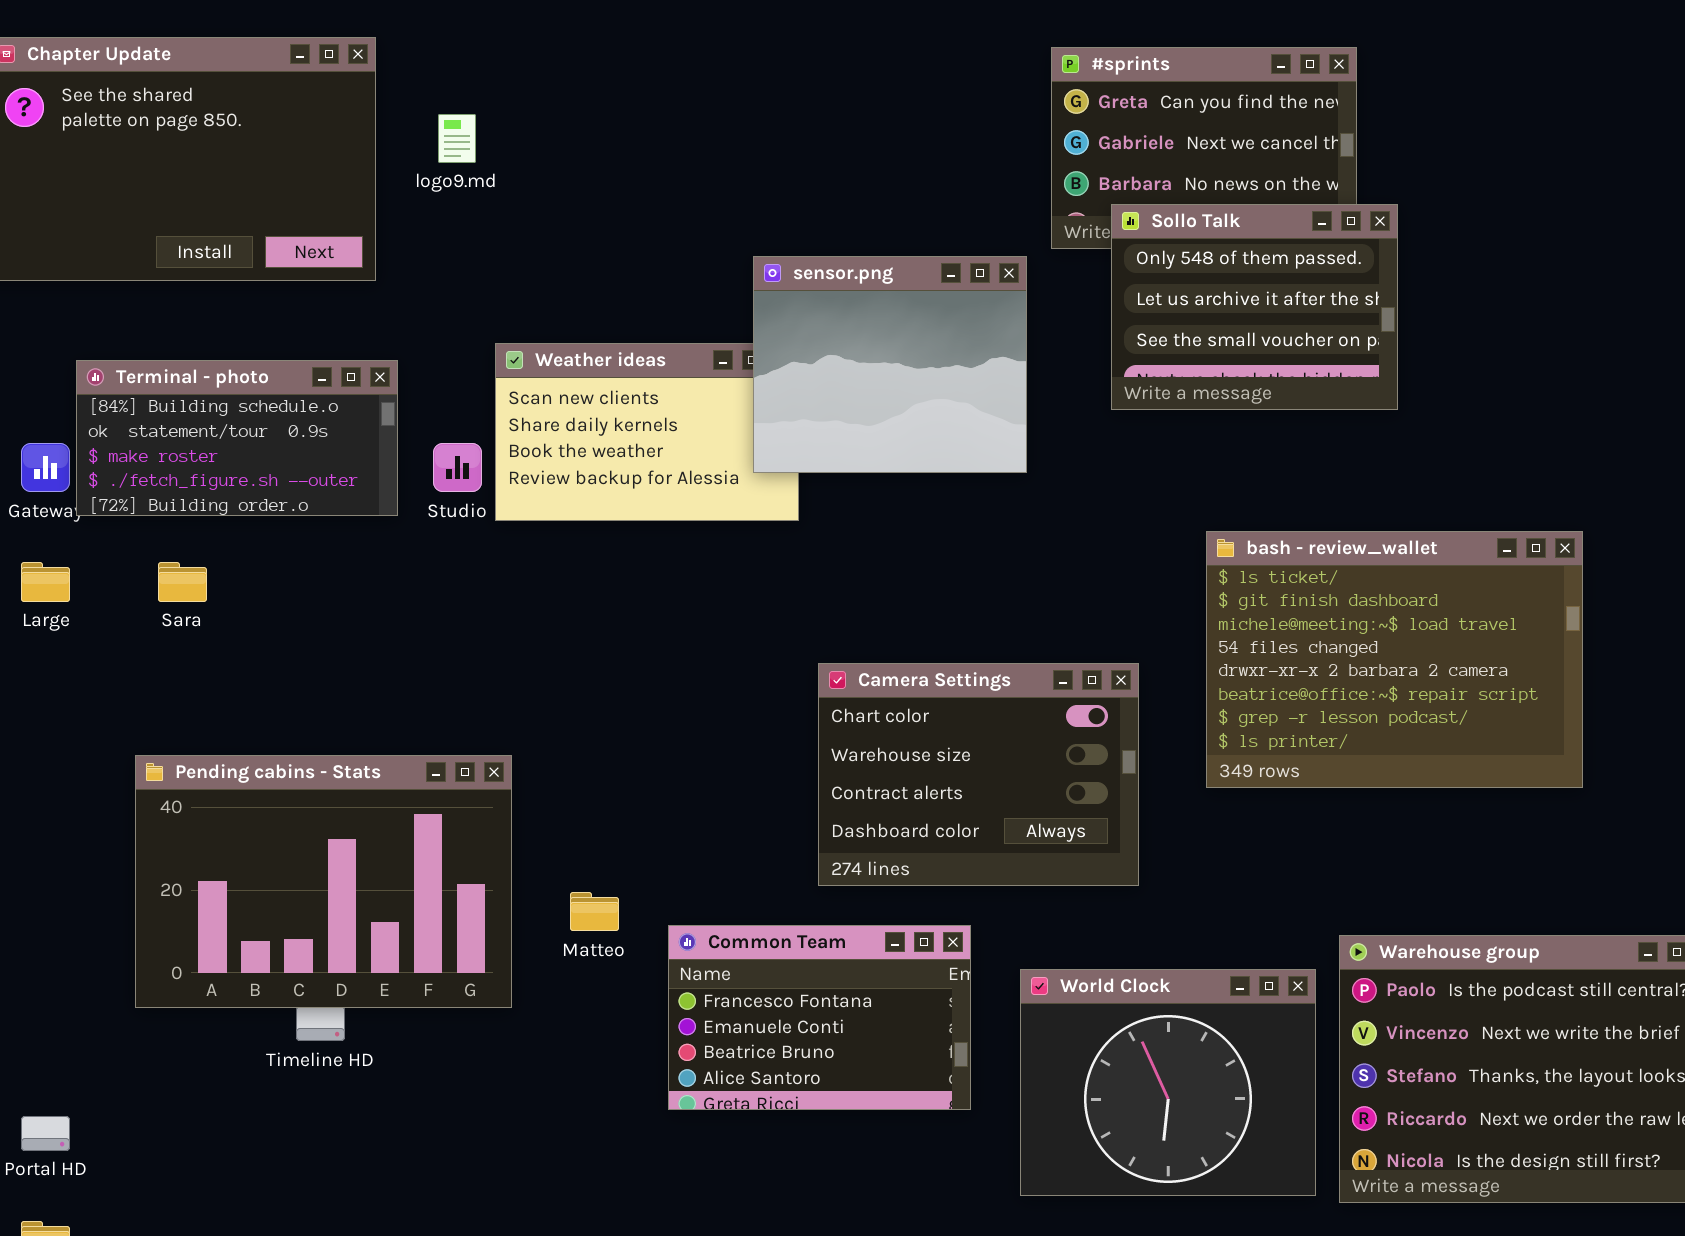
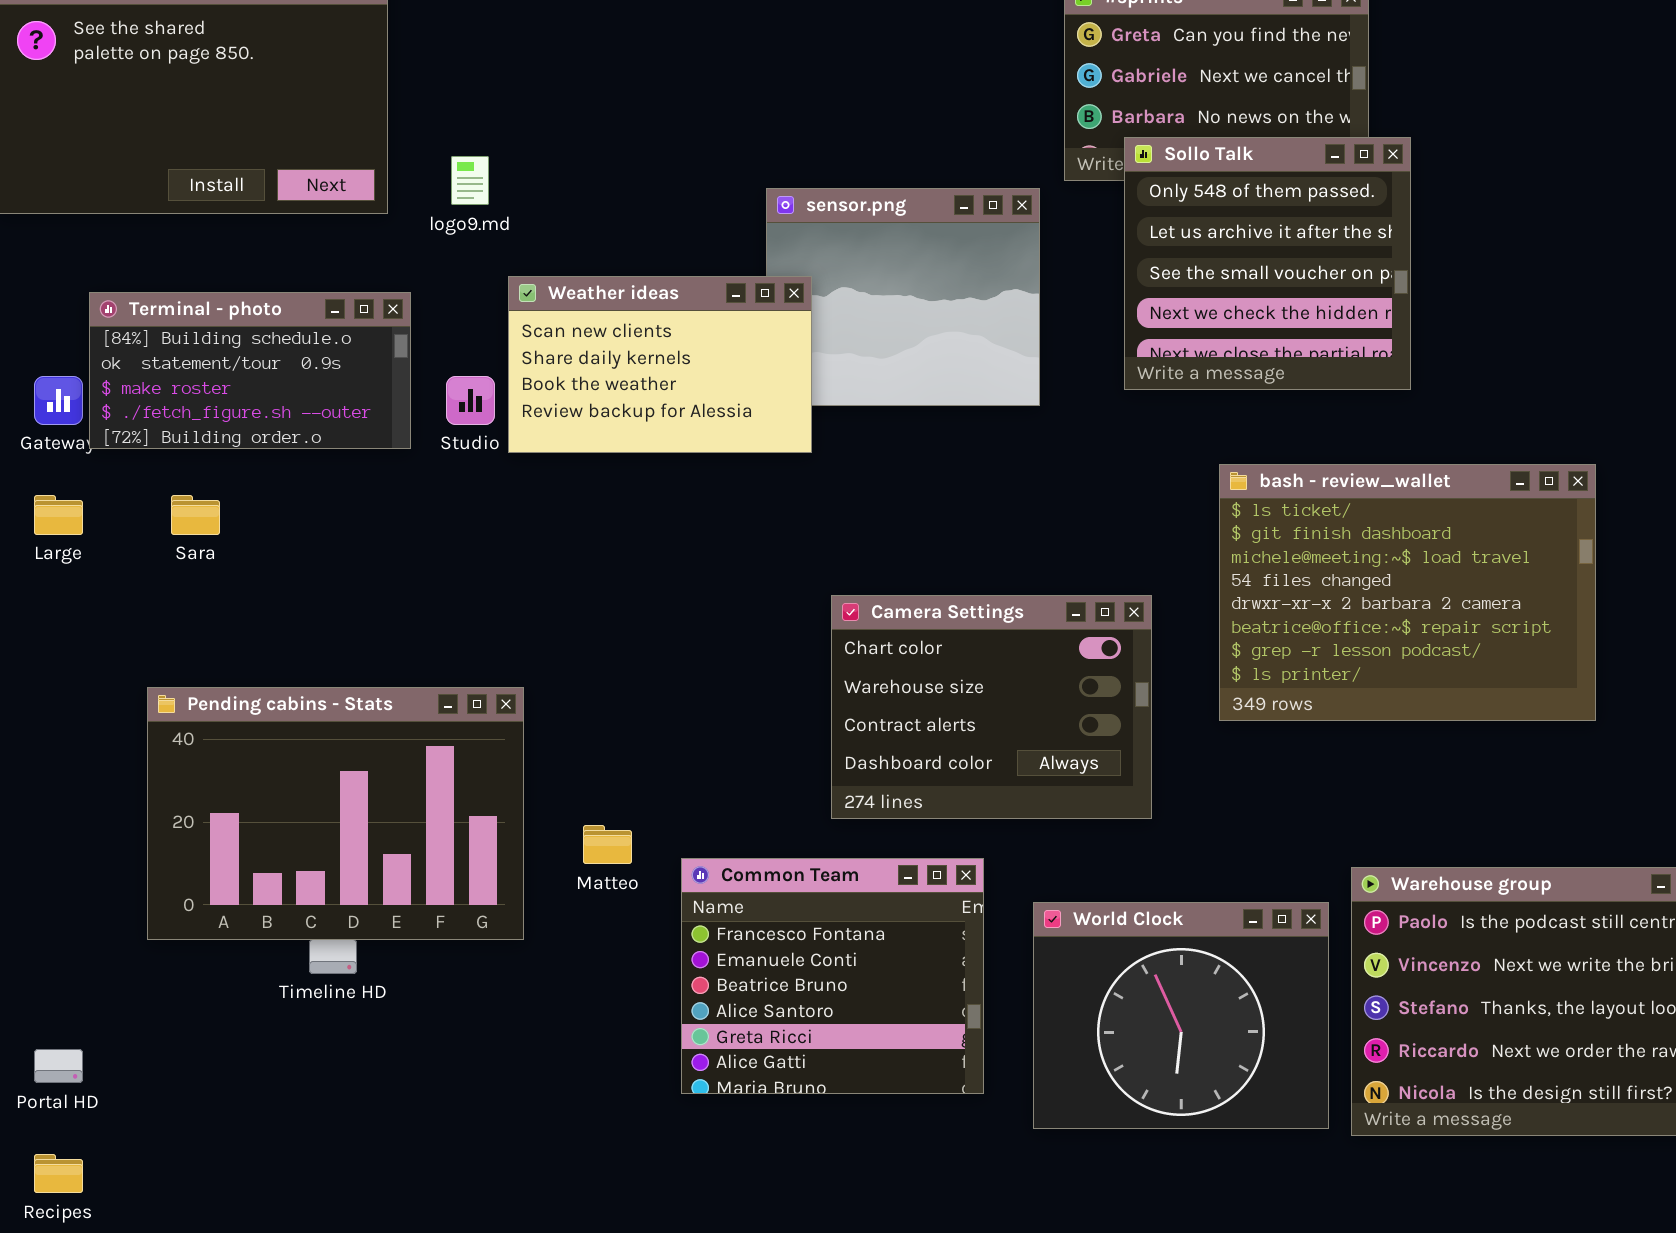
logo9.md: [438,114,476,163] -> [451,156,489,205], moved
Sollo Talk: [1111,204,1398,410] -> [1124,137,1411,390], resized
Weather ideas: [495,343,799,521] -> [508,276,812,453], raised
Common Team: [668,925,971,1110] -> [681,858,984,1094], resized

